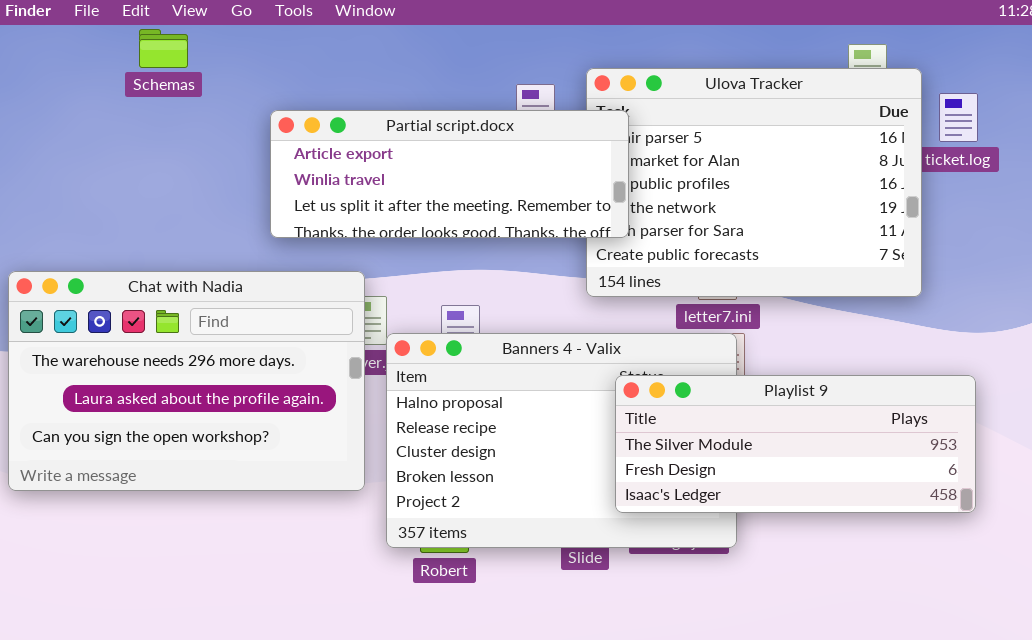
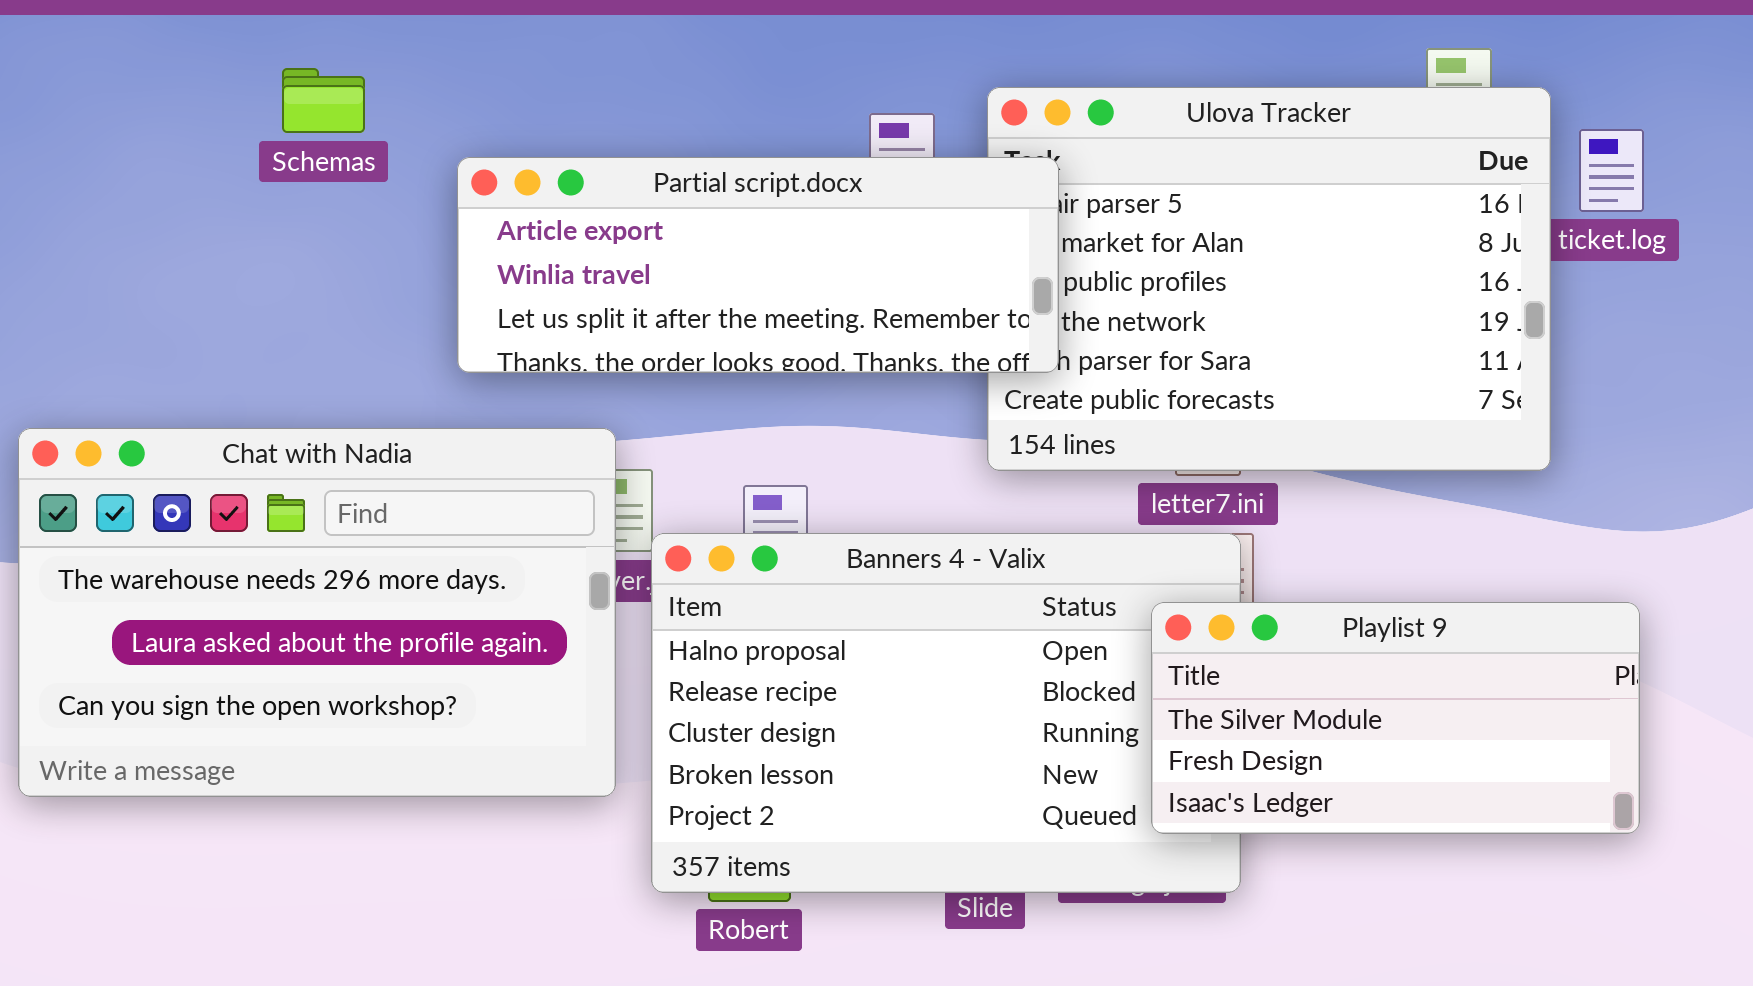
Schemas: [139,29,188,68] -> [282,68,365,133], moved
Playlist 9: [615,375,976,513] -> [1151,602,1640,834], resized

